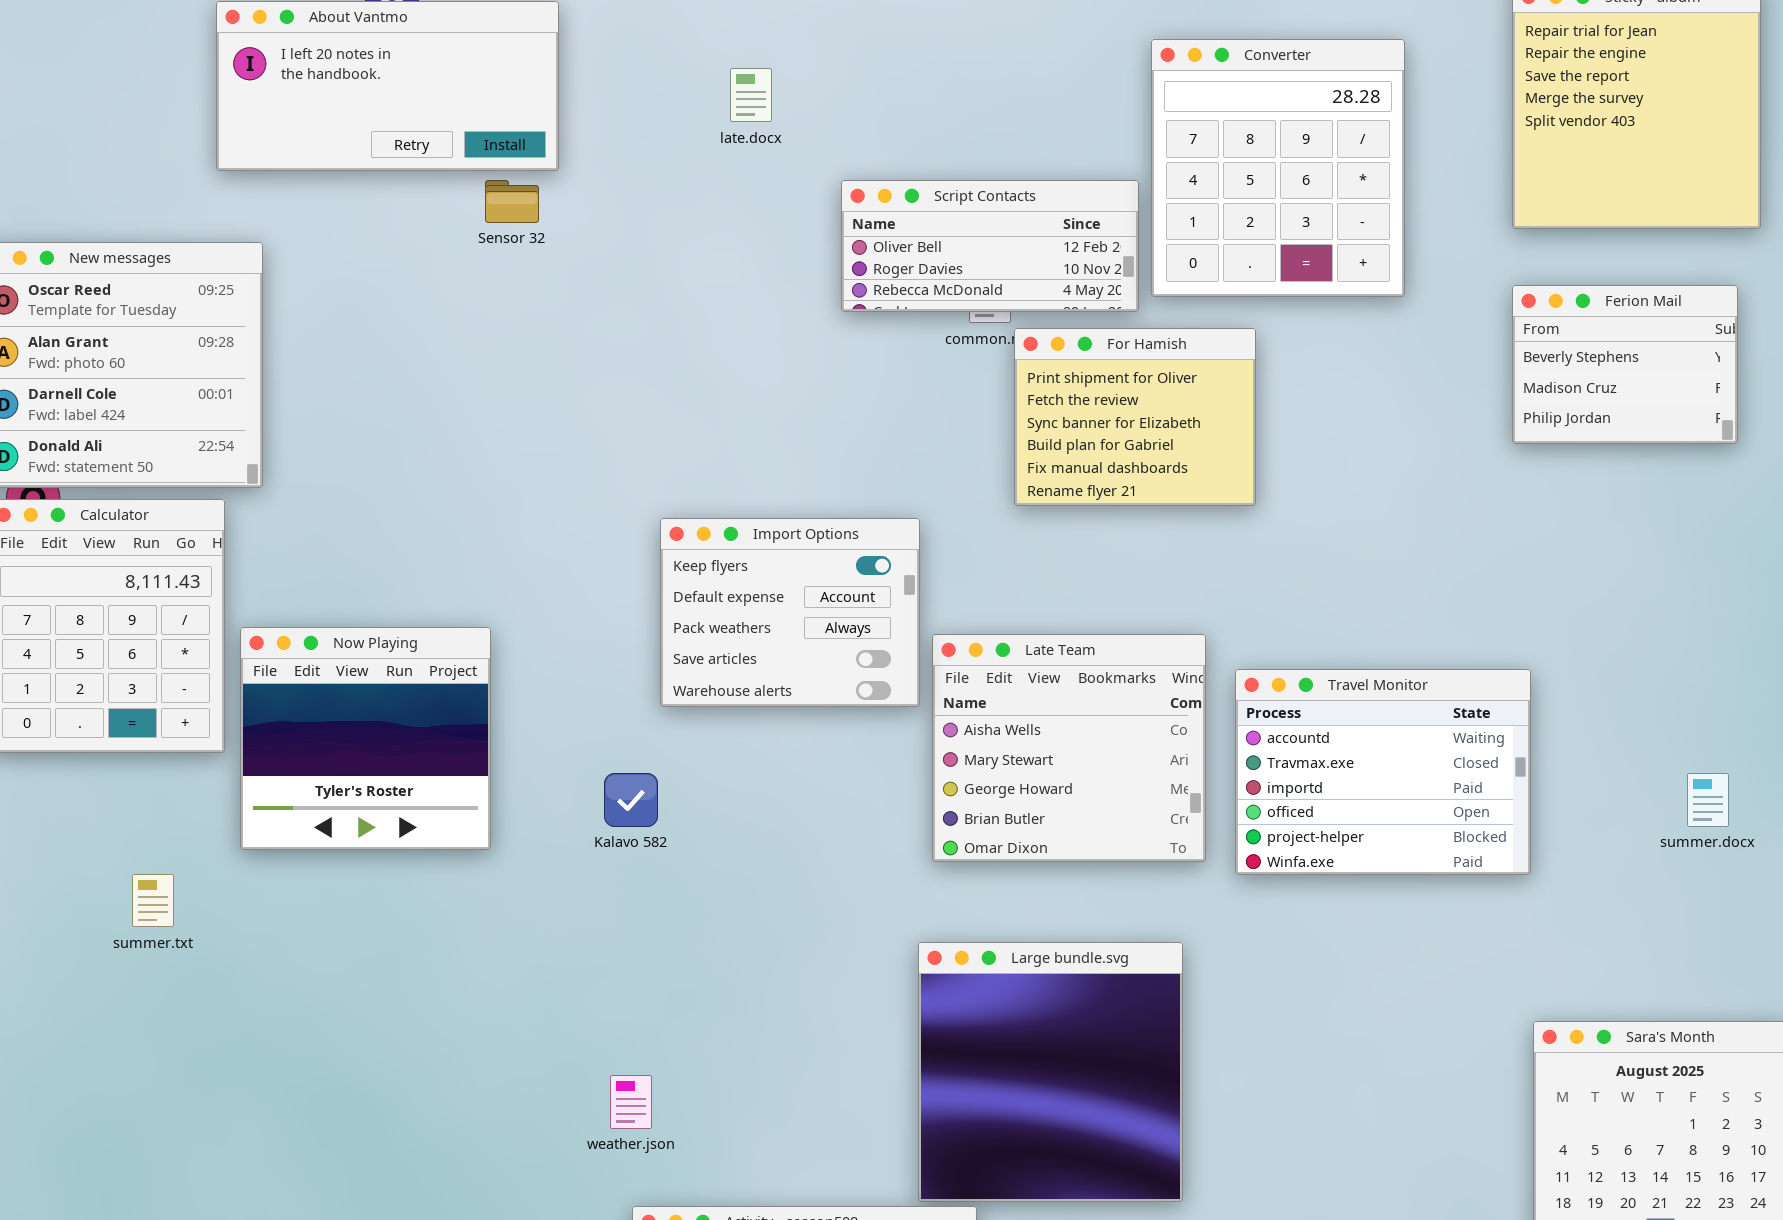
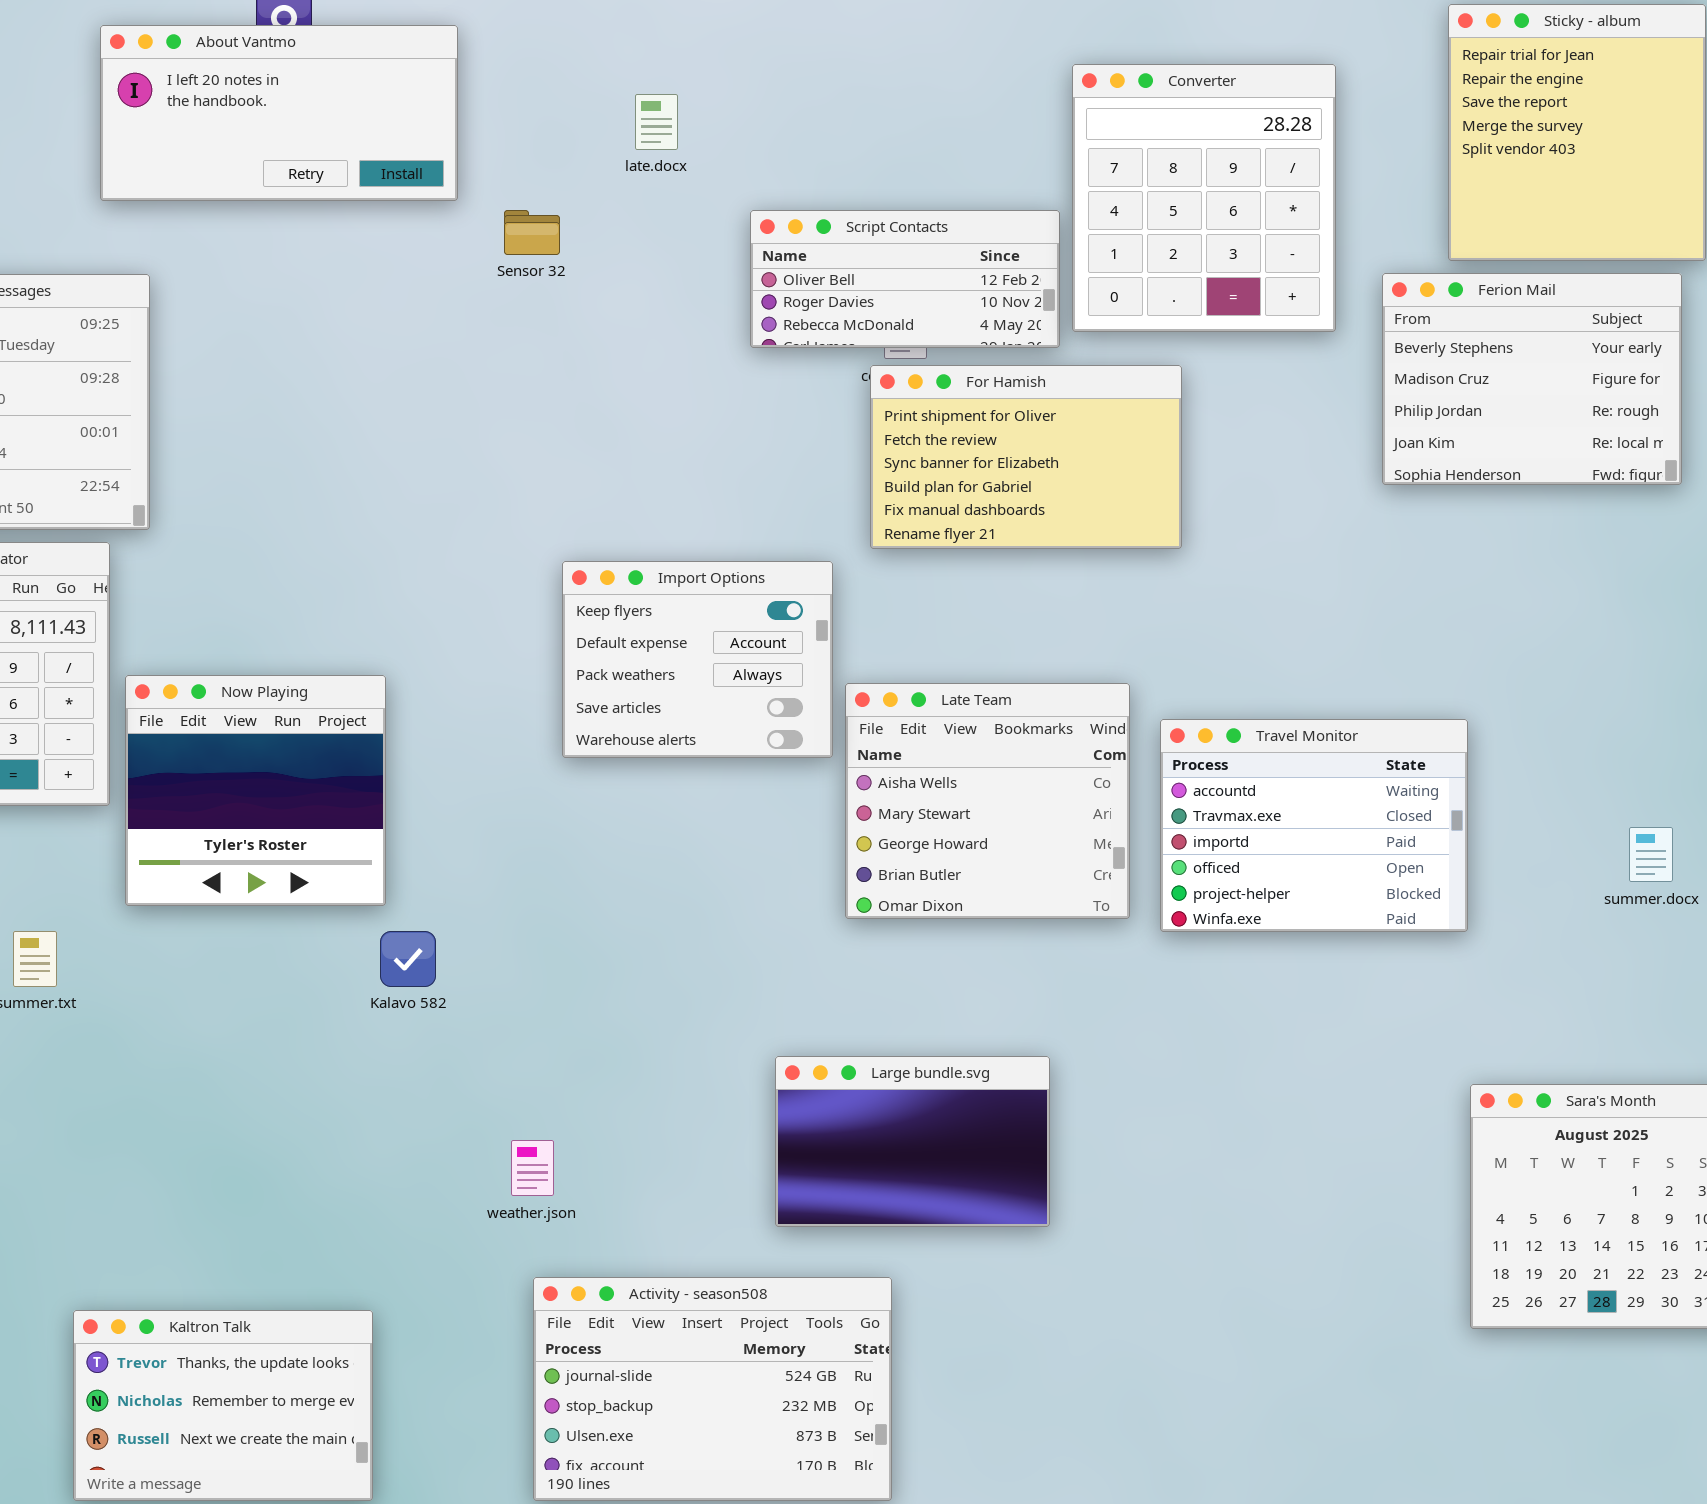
Sensor 32: [485,180,539,223] -> [504,210,560,255], moved
Ferion Mail: [1512,285,1738,444] -> [1382,273,1682,485], resized
For Hamish: [1014,328,1256,506] -> [870,365,1182,549], resized
Kalavo 582: [604,773,658,827] -> [380,931,436,987], moved
Large bundle.svg: [918,942,1183,1202] -> [775,1056,1050,1227], moved, resized

